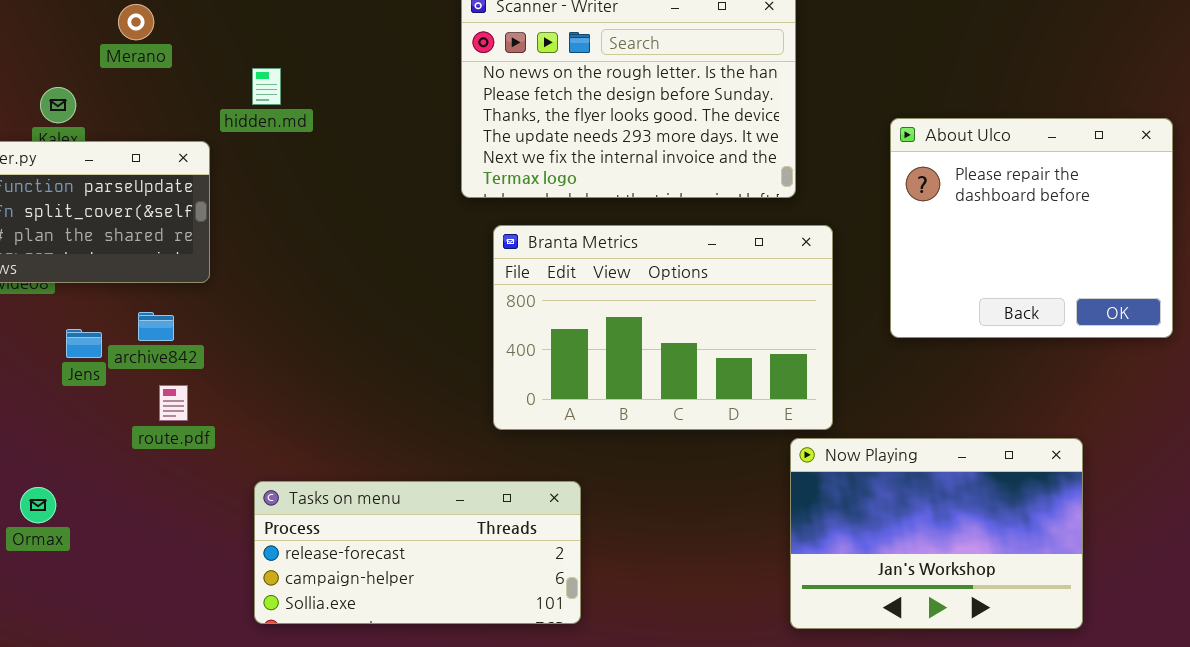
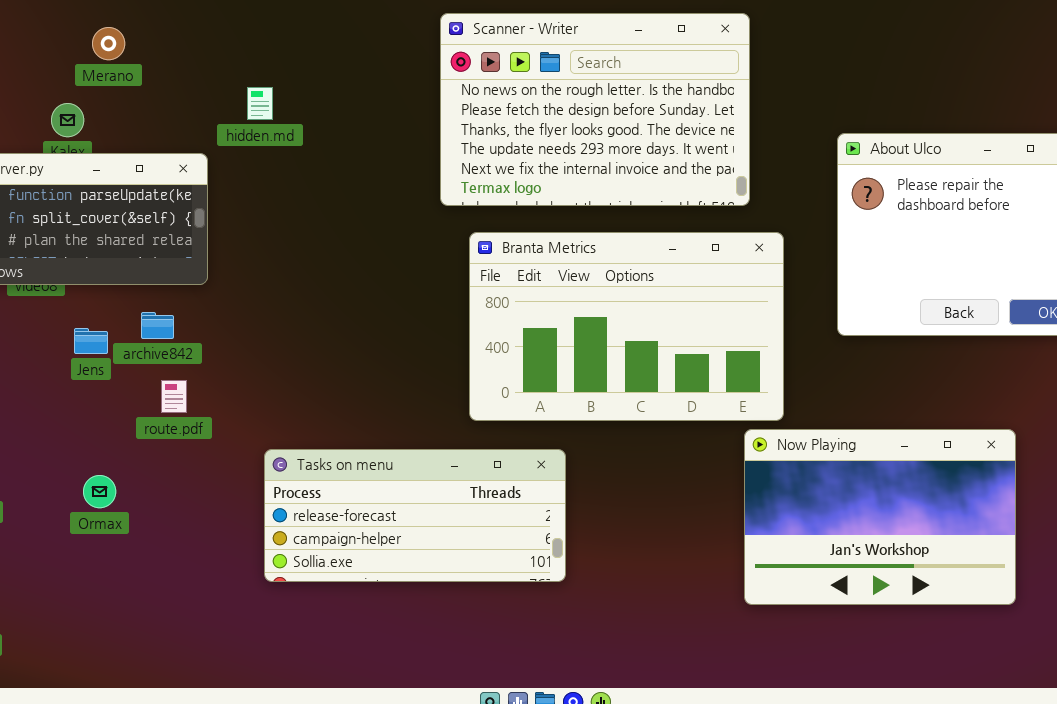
Merano: [118,4,154,40] -> [92,27,125,60], moved
Tasks on menu: [254,481,581,624] -> [264,449,566,582], moved
Ormax: [20,487,56,523] -> [83,475,116,508], moved

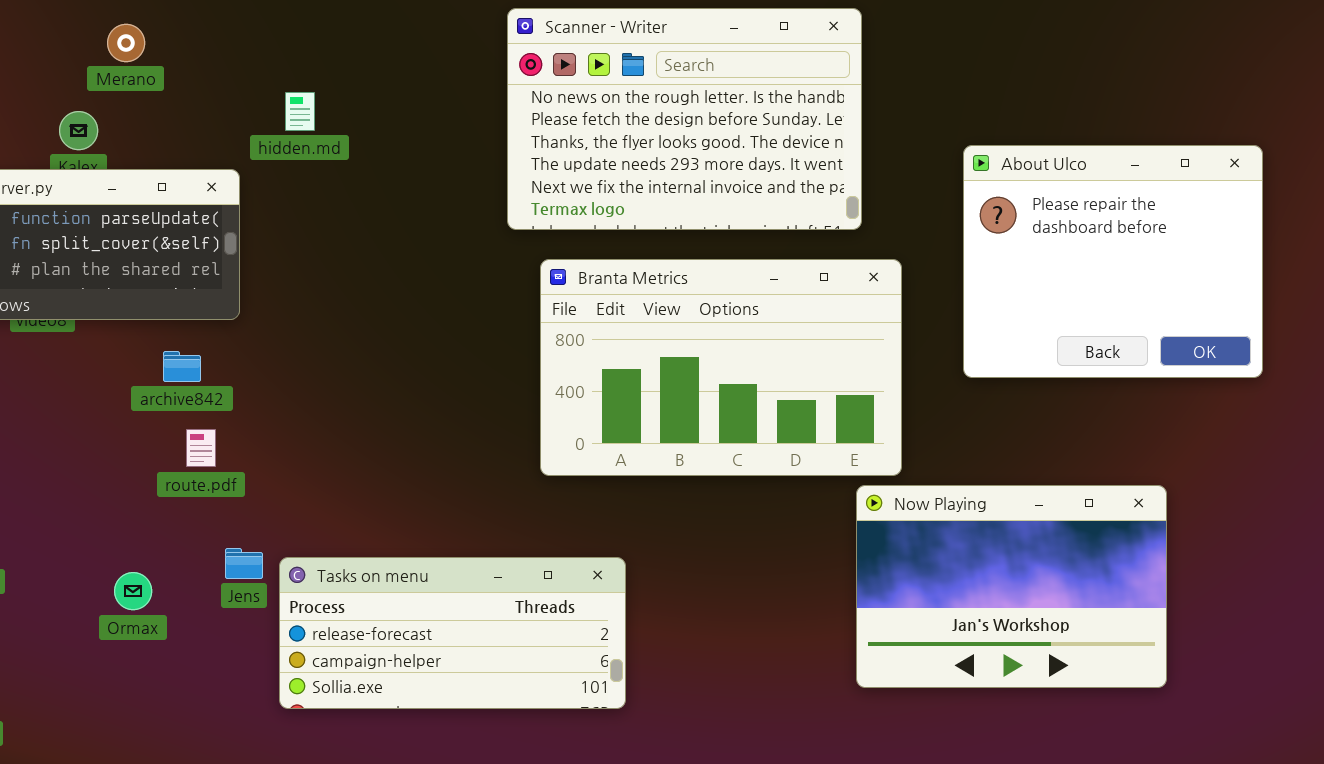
Jens: [74,328,108,354] -> [225,548,263,579], moved
Tasks on menu: [264,449,566,582] -> [279,557,626,709], moved
Ormax: [83,475,116,508] -> [114,572,152,610], moved

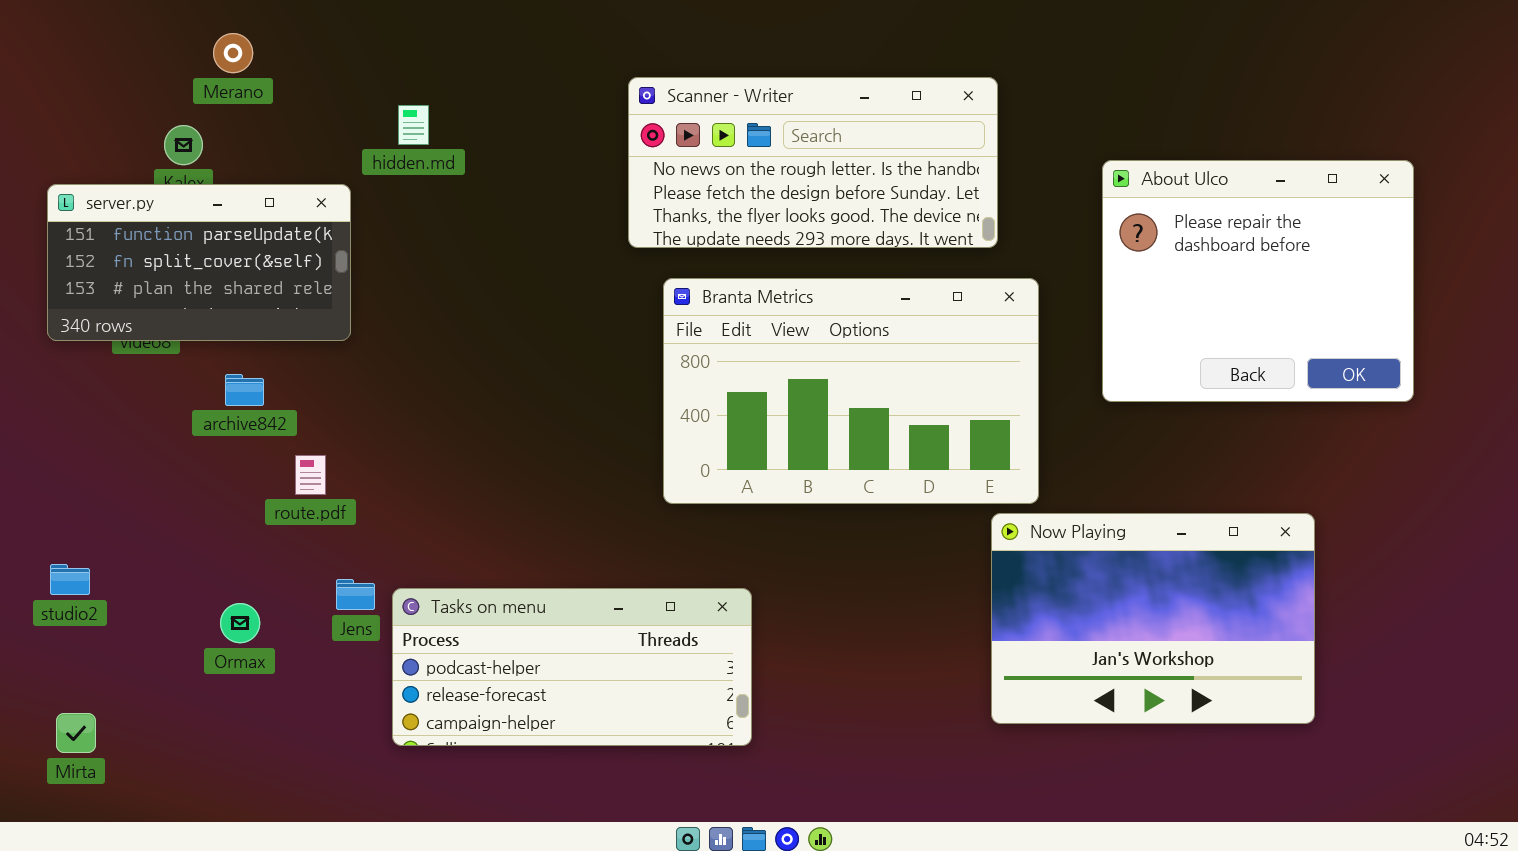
Scanner - Writer: [507,8,862,230] -> [628,77,998,248], resized
archive842: [163,351,201,382] -> [225,374,264,406], moved
Tasks on menu: [279,557,626,709] -> [392,588,752,746], scrolled up 1 row

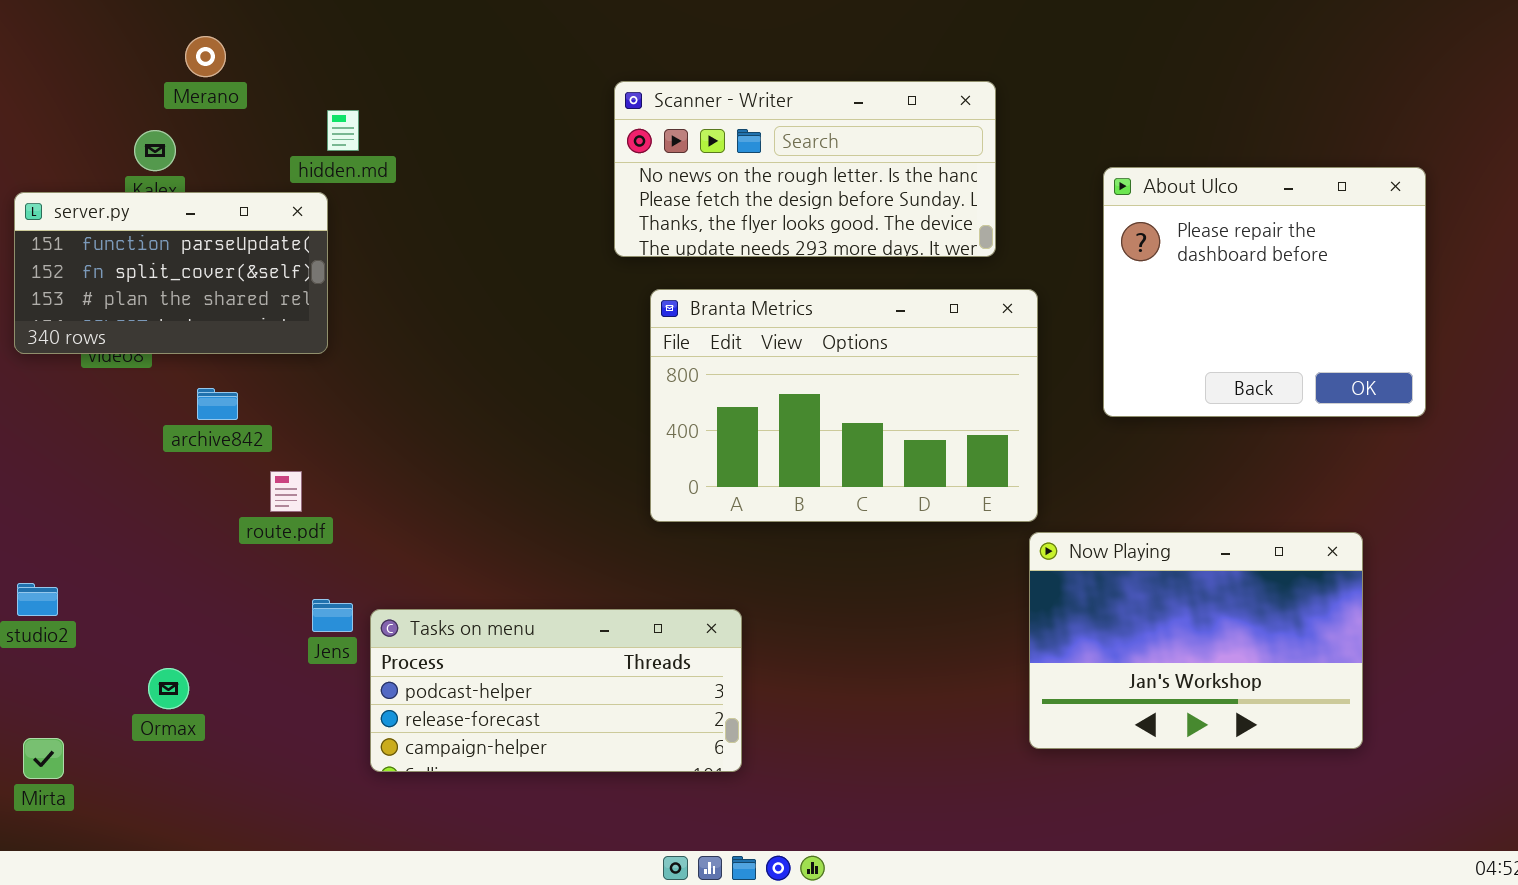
hidden.md: [398,105,429,145] -> [327,110,359,151], moved
Now Playing: [991,513,1315,724] -> [1029,532,1363,749], moved
Ormax: [220,603,260,643] -> [148,668,189,709], moved

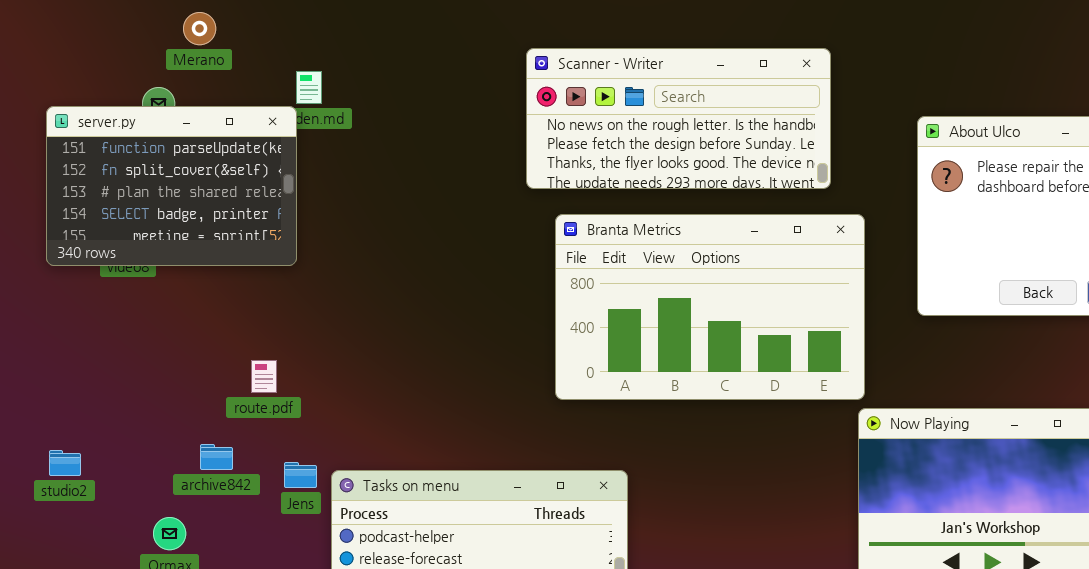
server.py: [14,192,328,354] -> [46,106,297,266], resized
archive842: [197,388,238,420] -> [200,444,233,470], moved

